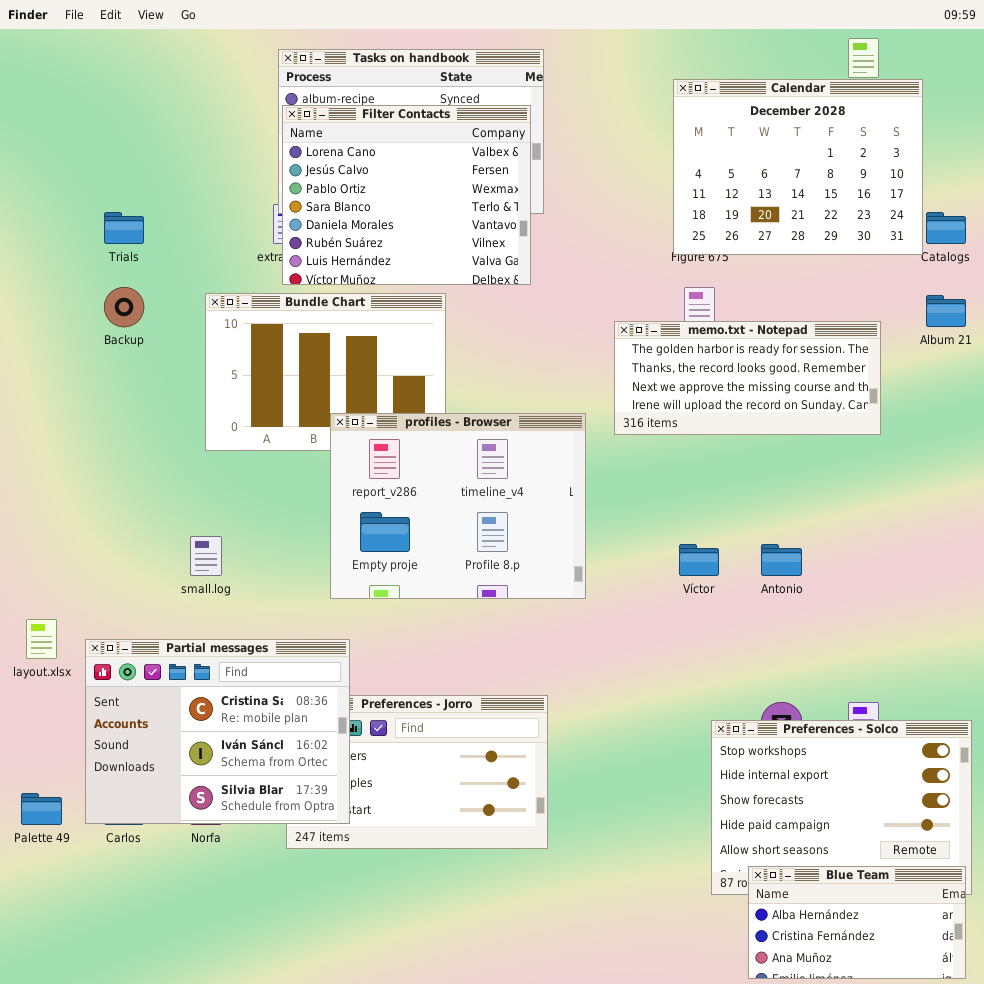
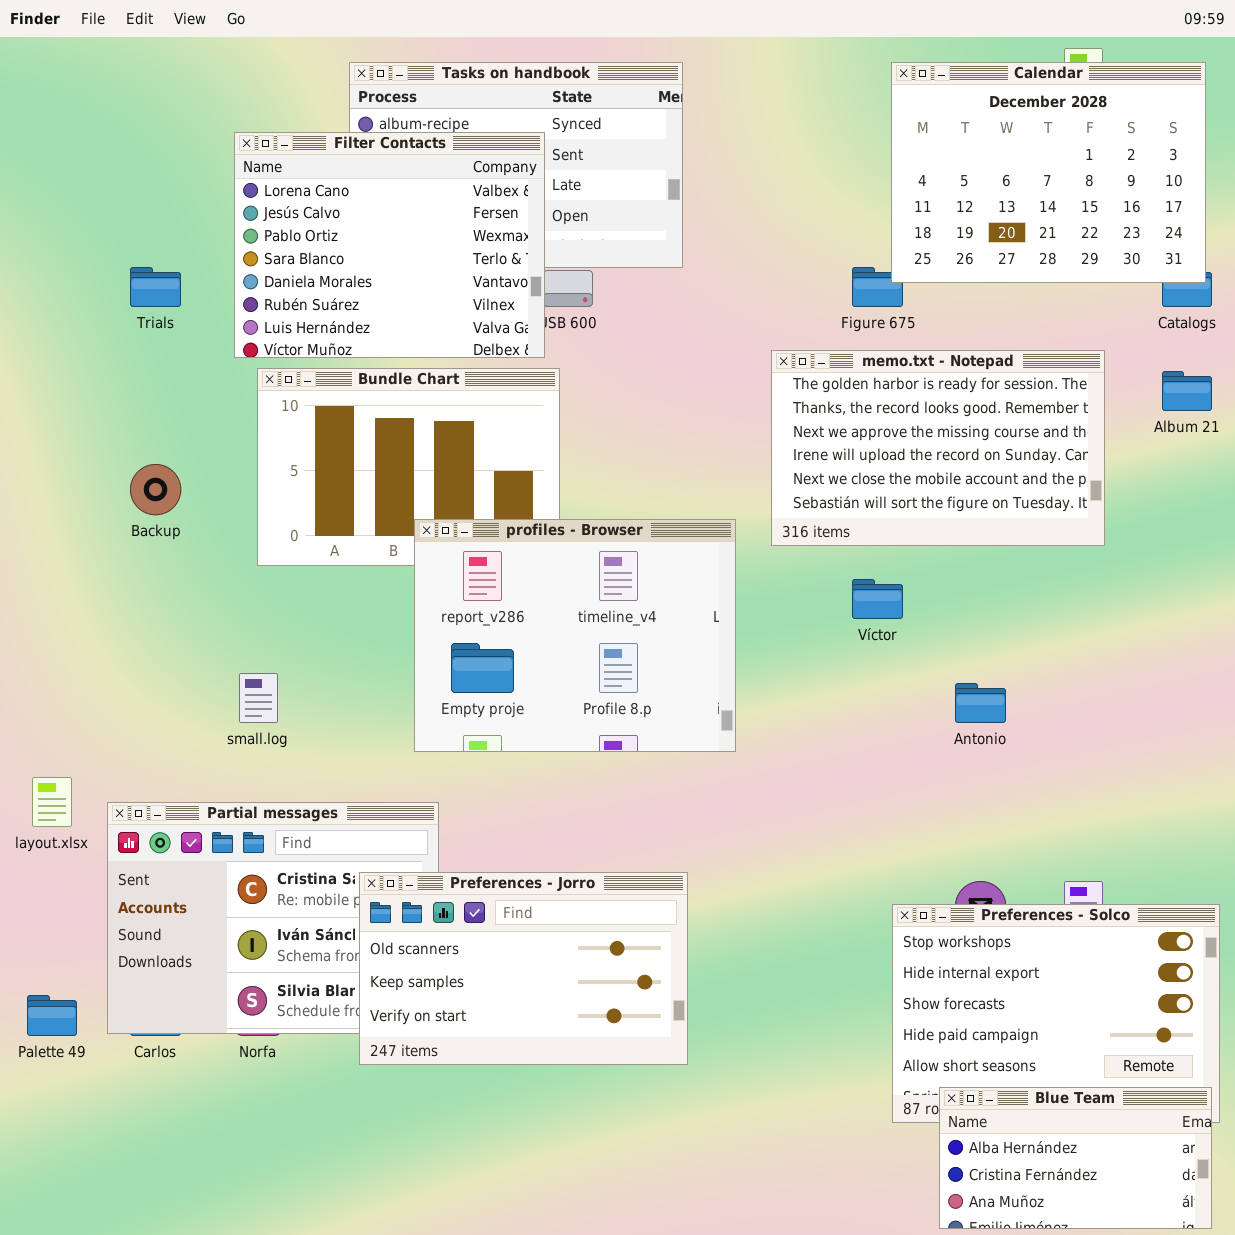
Calendar: [673,79,923,255] -> [891,62,1206,283], moved
Filter Contacts: [282,105,531,285] -> [234,132,545,358], moved
Backup: [104,287,144,327] -> [130,464,181,515], moved
memo.txt - Notepad: [614,321,881,435] -> [771,350,1105,546], resized
Víctor: [679,544,719,576] -> [852,579,903,619], moved
Preferences - Jorro: [286,695,548,849] -> [359,872,688,1065], raised

